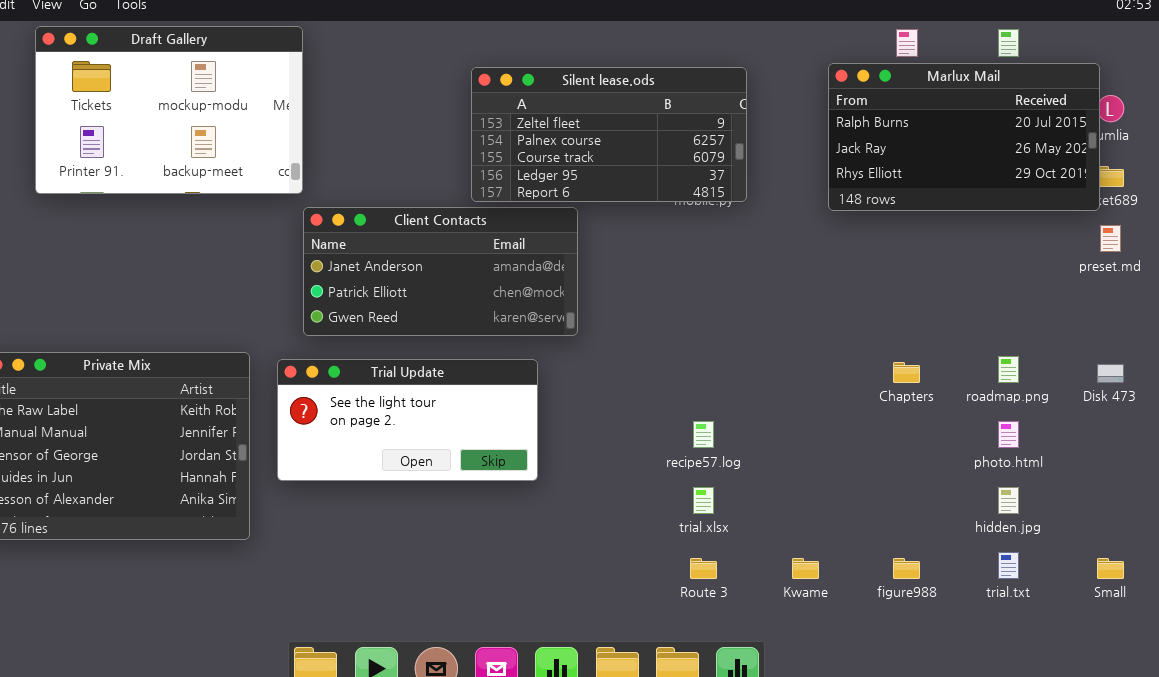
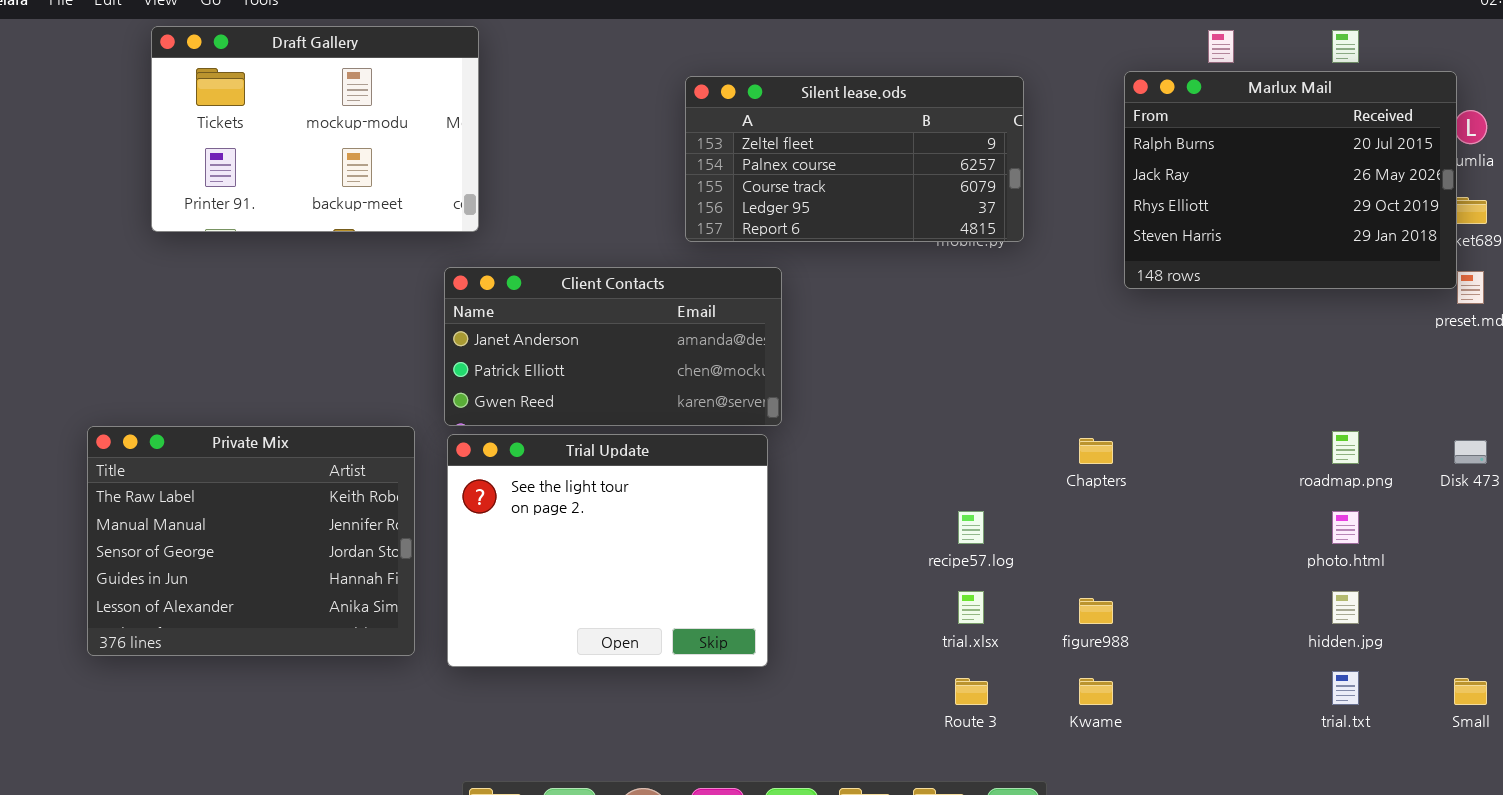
Marlux Mail: [828,63,1100,211] -> [1124,71,1457,289], resized
Client Contacts: [303,207,578,336] -> [444,267,782,426], moved
Trial Update: [277,359,538,481] -> [447,434,768,667], resized
Chapters: [893,362,920,383] -> [1079,438,1113,464], moved
figure988: [893,558,920,579] -> [1079,598,1113,624], moved

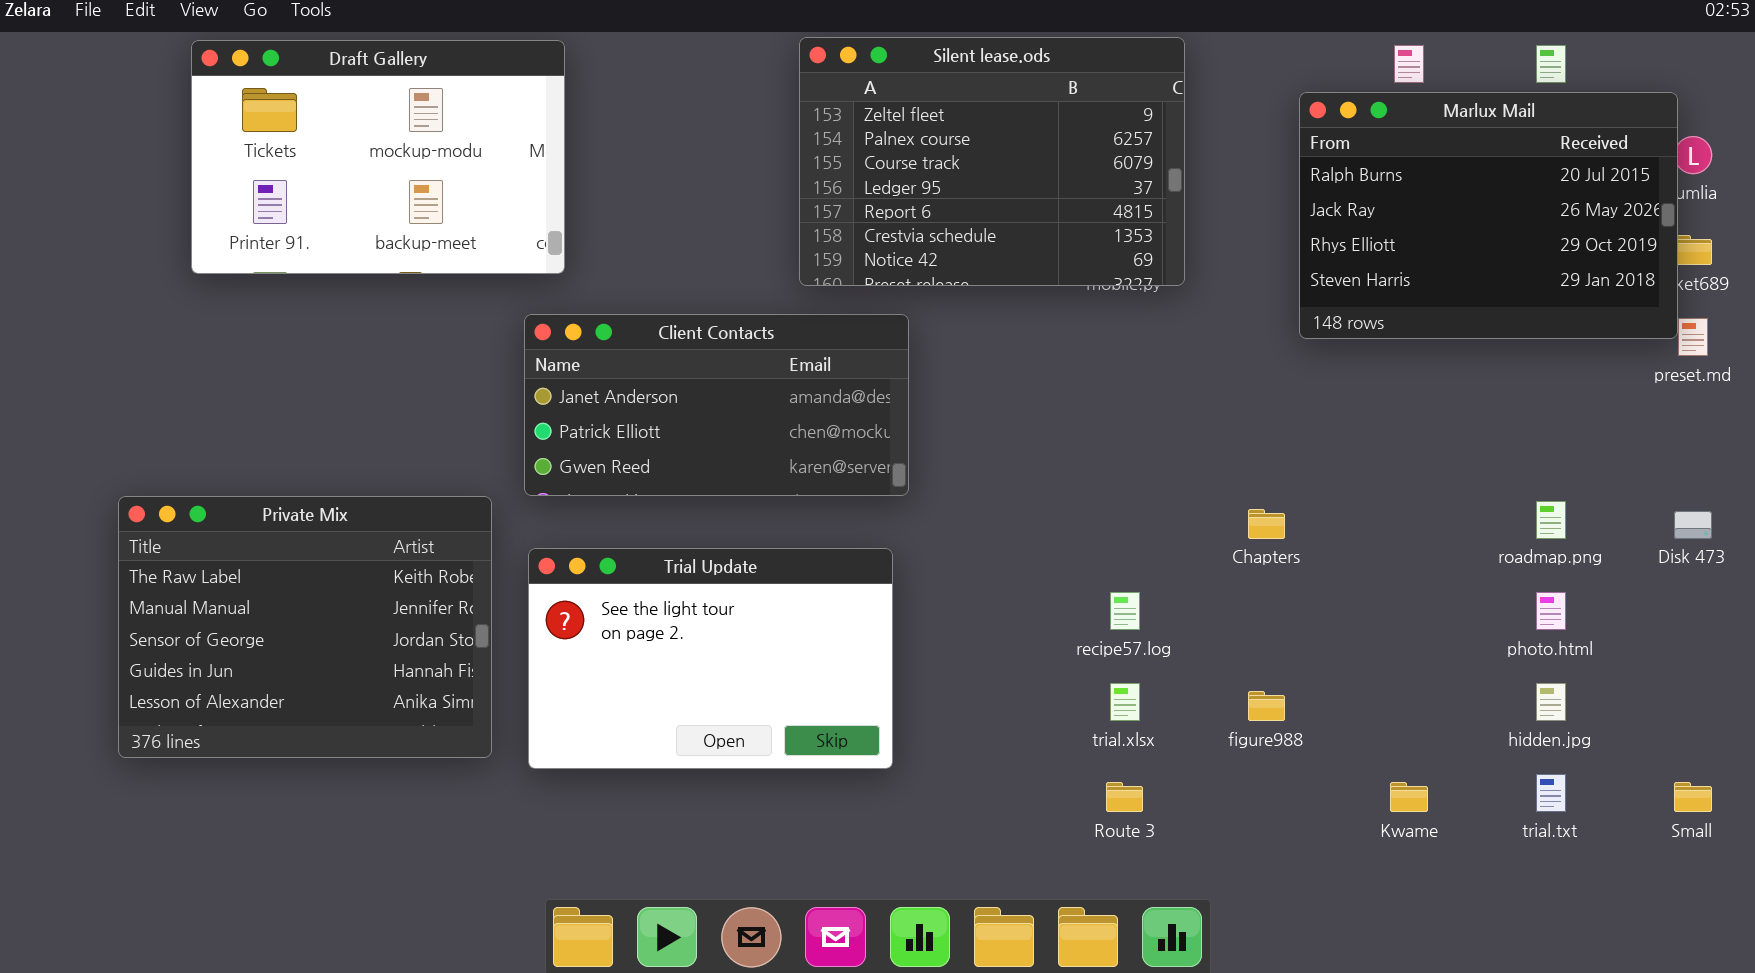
Silent lease.ods: [685,76,1024,242] -> [799,37,1185,286], resized
Trial Update: [447,434,768,667] -> [528,548,893,769], resized
Kwame: [1079,678,1113,705] -> [1390,782,1428,812], moved

